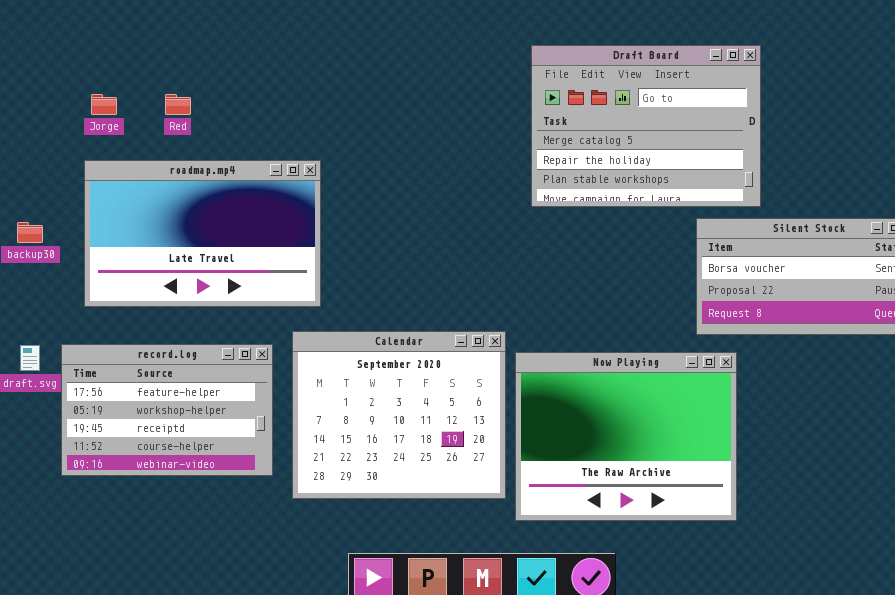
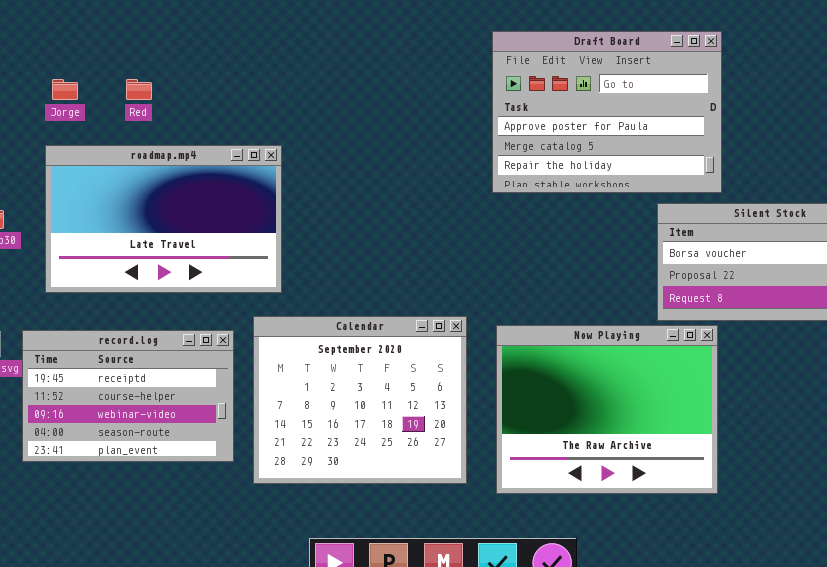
Draft Board: [531,45,761,207] -> [492,31,722,193], scrolled up 1 row
record.log: [61,344,273,476] -> [22,330,234,462], scrolled down 2 rows
Now Playing: [515,352,737,521] -> [496,325,718,494], moved

